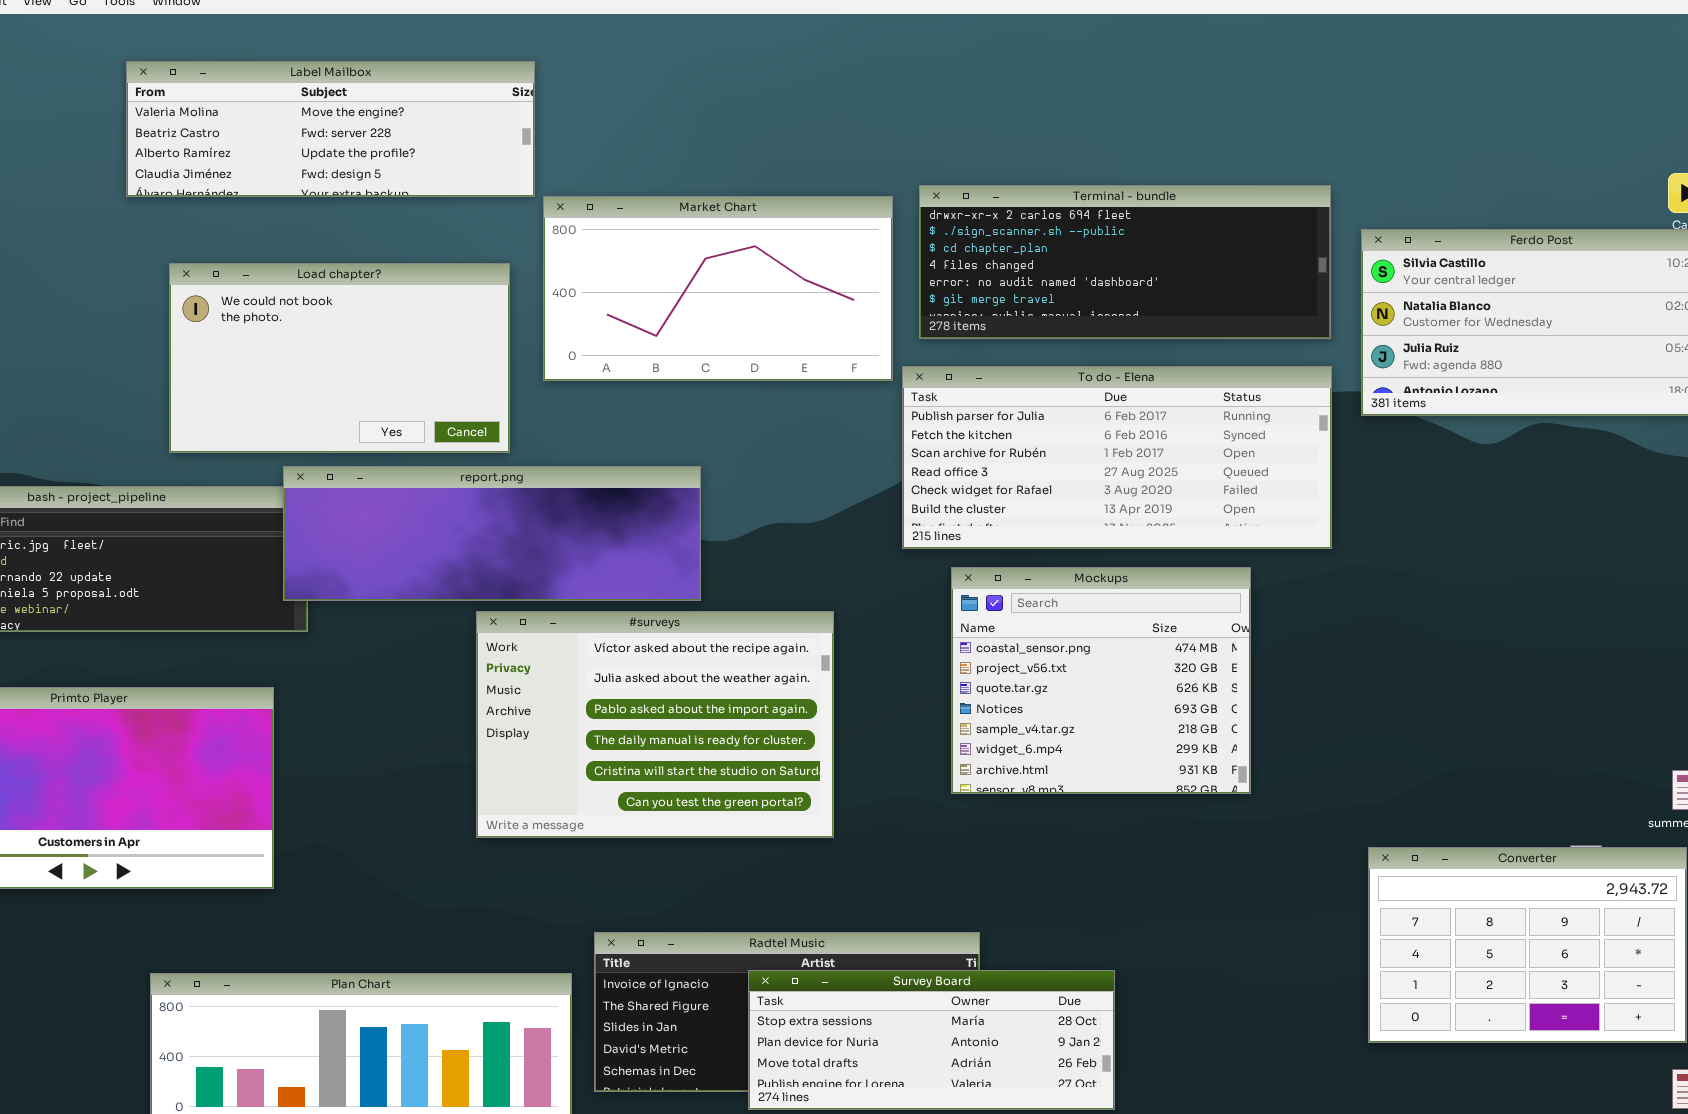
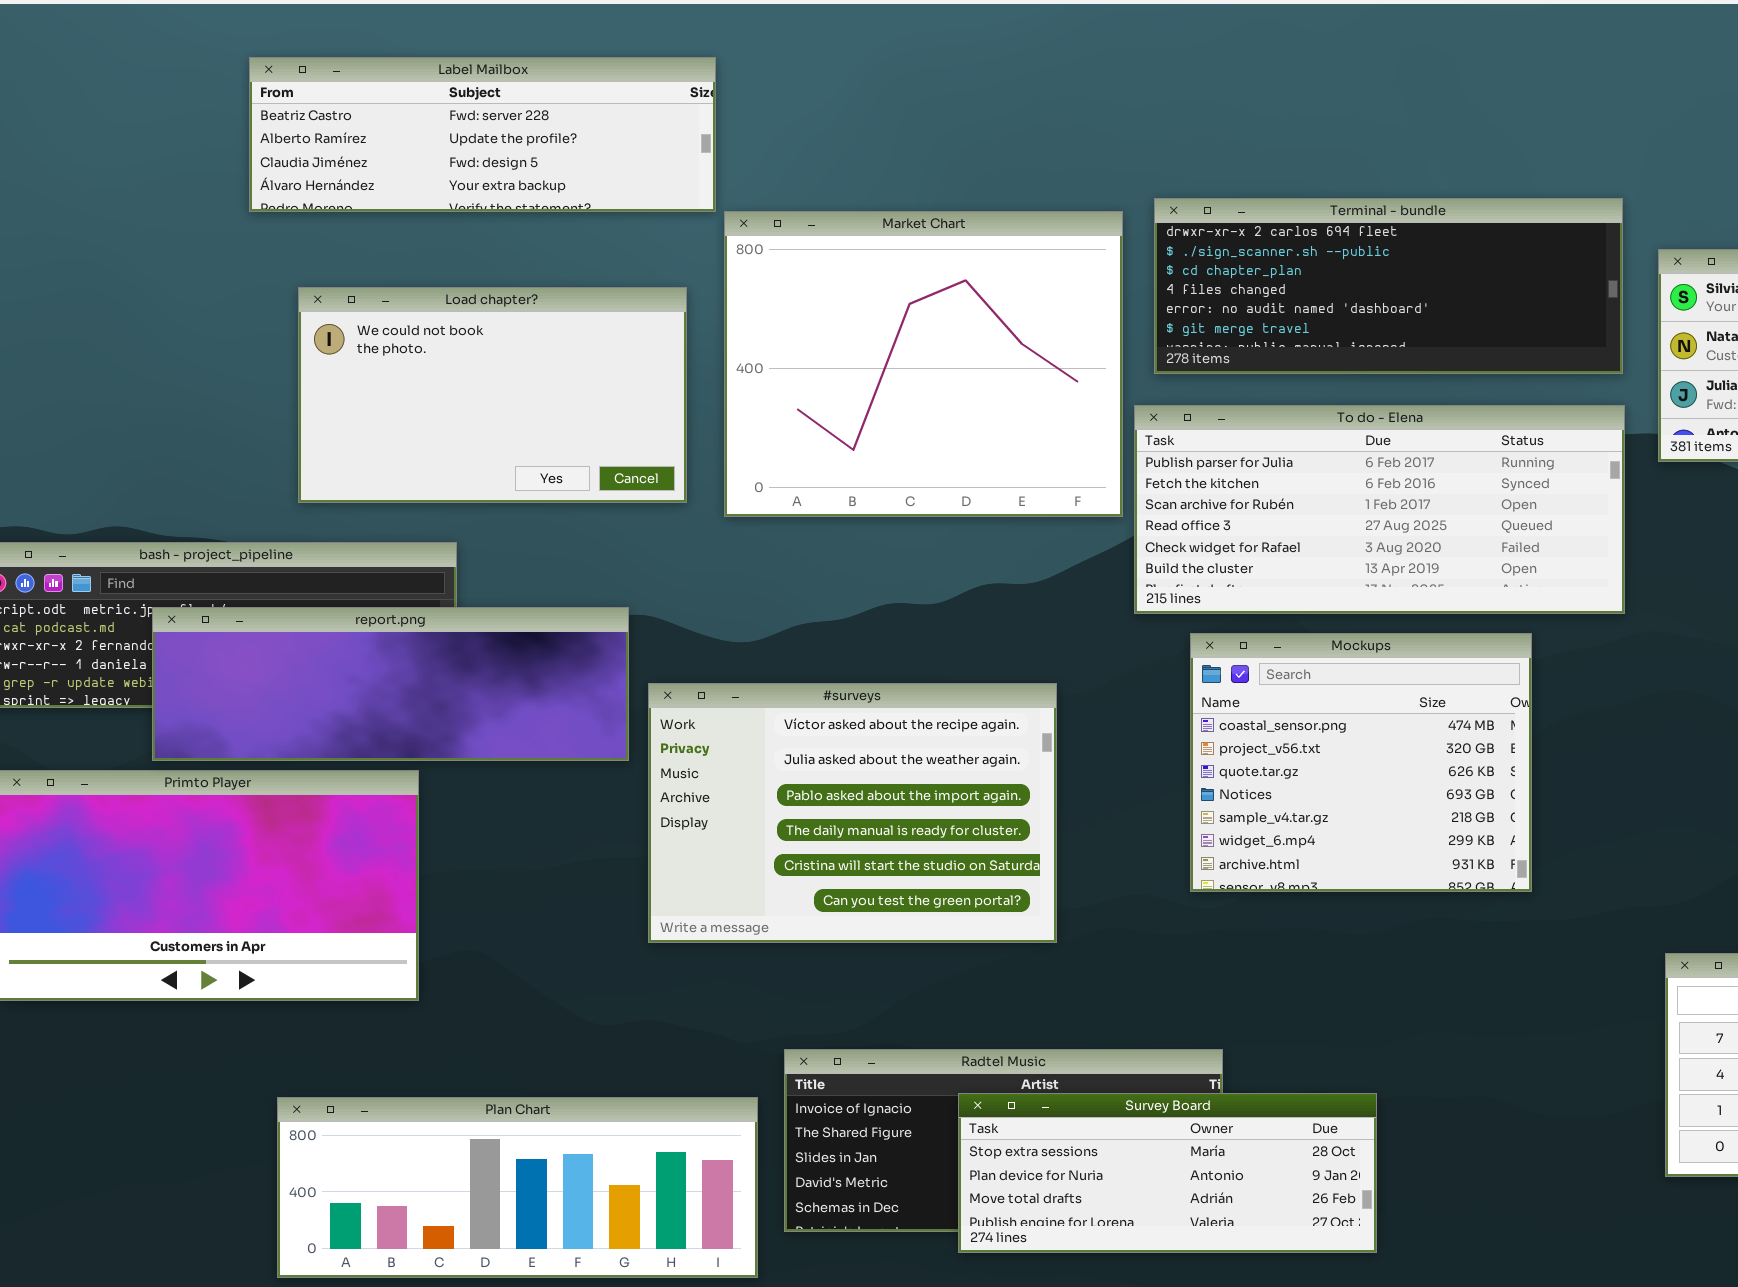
Label Mailbox: [126,61,535,197] -> [249,57,716,212], scrolled down 1 row
Market Chart: [543,196,893,381] -> [724,211,1123,517], resized
report.png: [283,466,701,601] -> [152,607,629,761], moved

